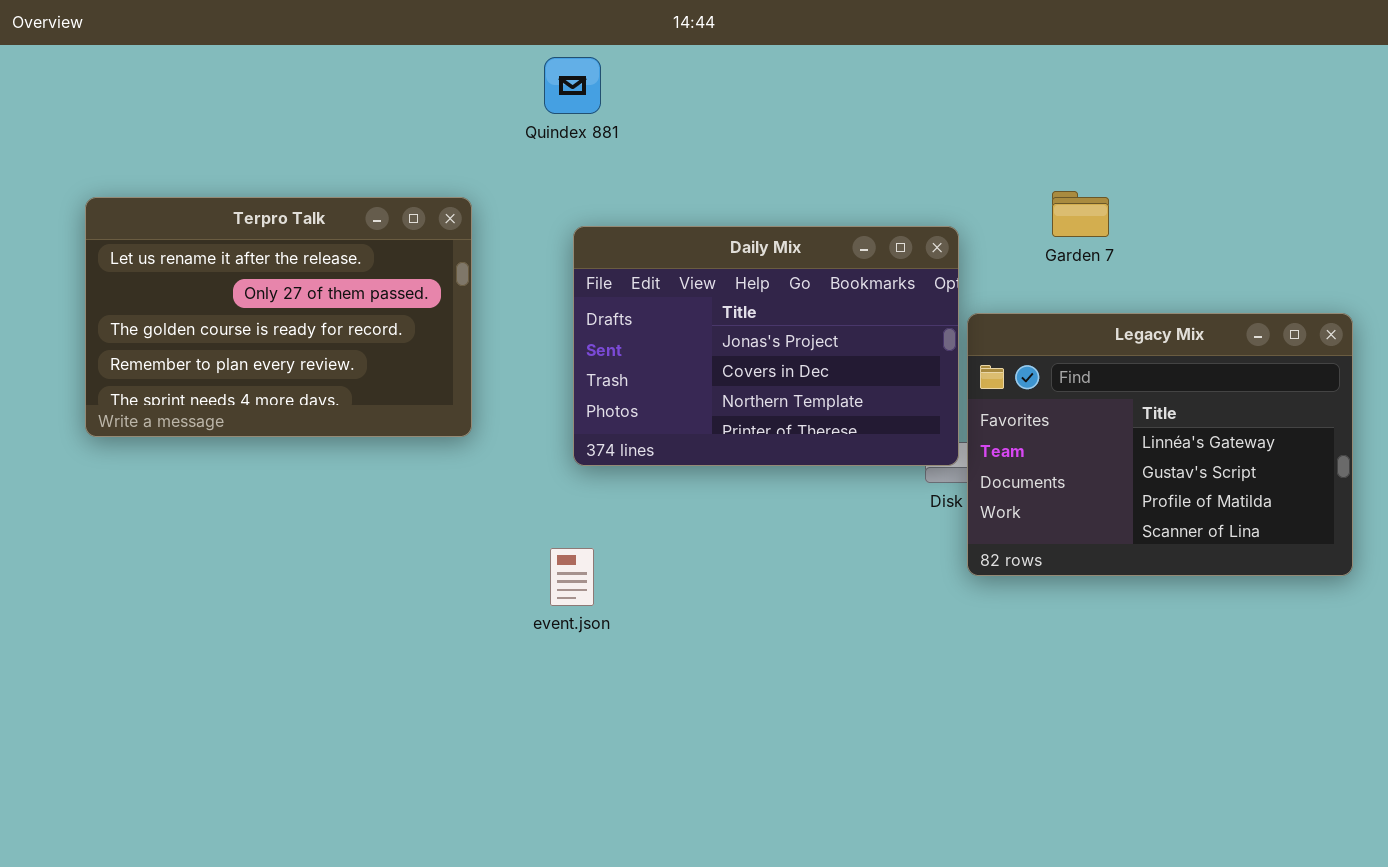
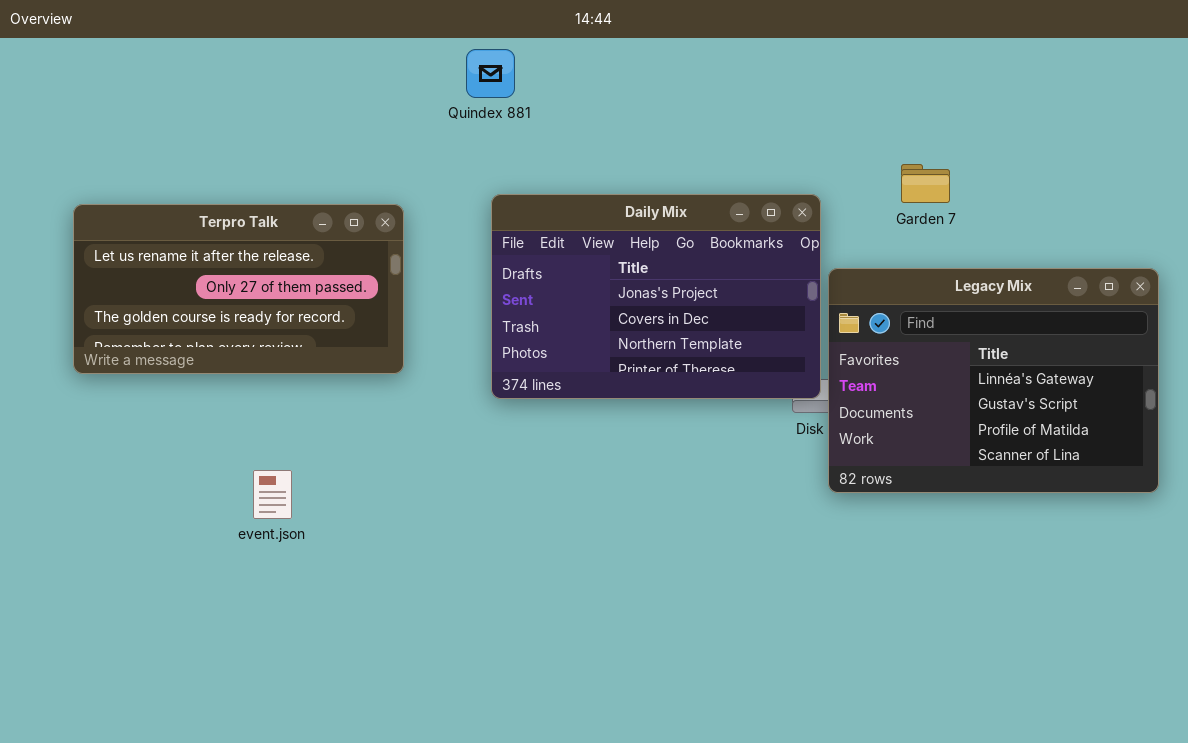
Terpro Talk: [85,197,472,437] -> [73,204,404,374], resized
event.json: [550,548,594,606] -> [253,470,292,519], moved

